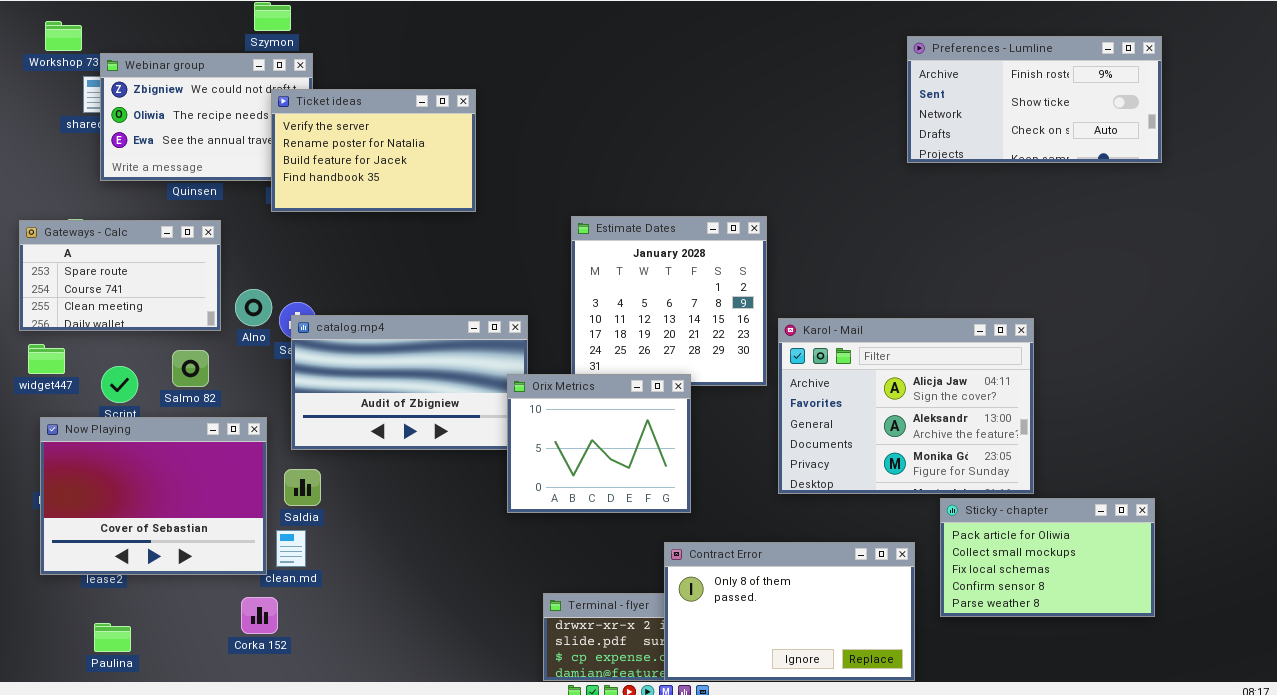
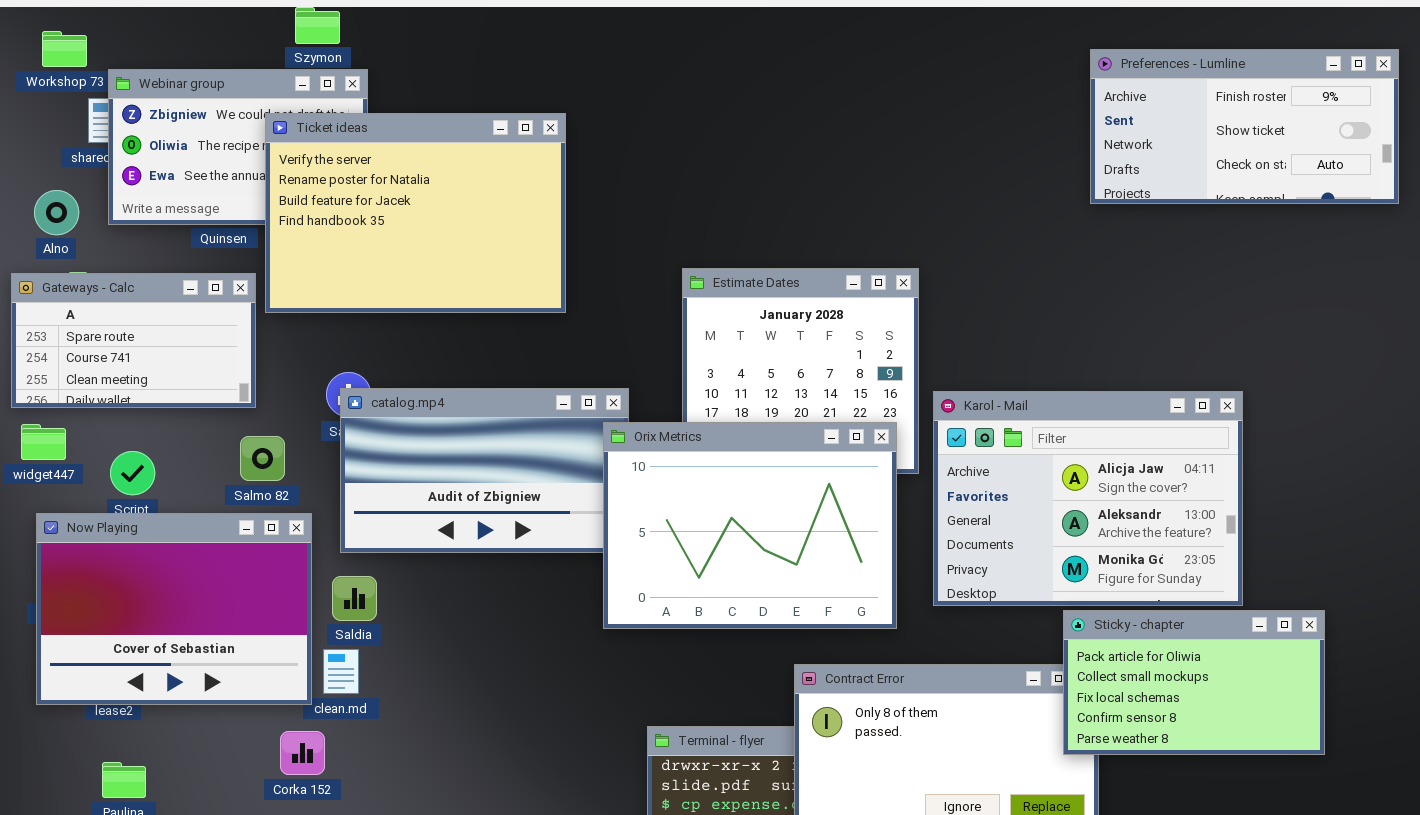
Ticket ideas: [271,89,476,212] -> [265,113,566,313], resized
Alno: [235,289,272,326] -> [34,190,79,235], moved
Salmo 82: [172,350,209,387] -> [240,436,285,481], moved
Orix Metrics: [507,374,691,513] -> [603,422,897,629], resized
Sticky - chapter: [940,498,1155,617] -> [1063,610,1325,755], moved

